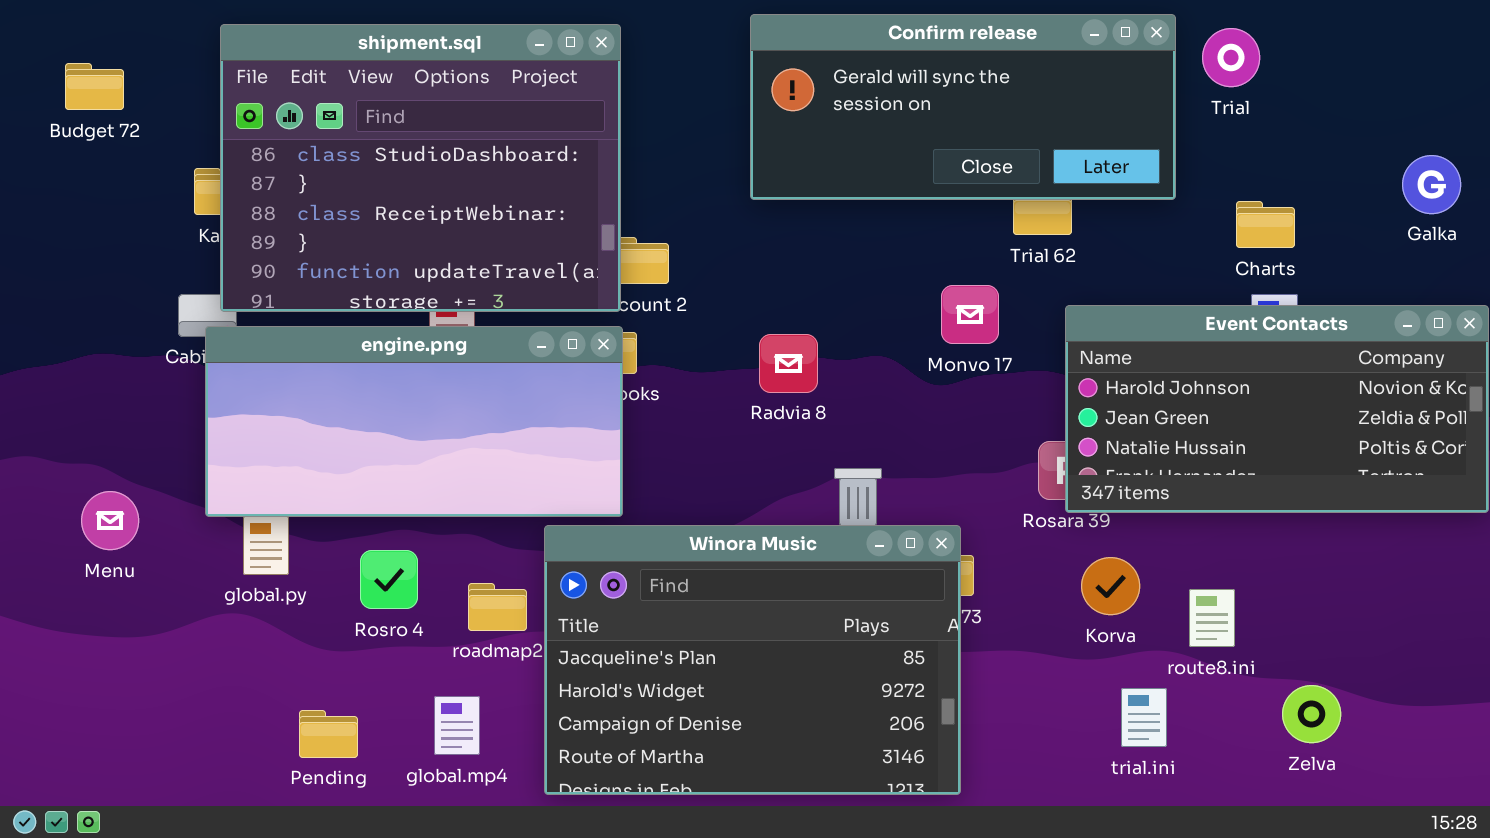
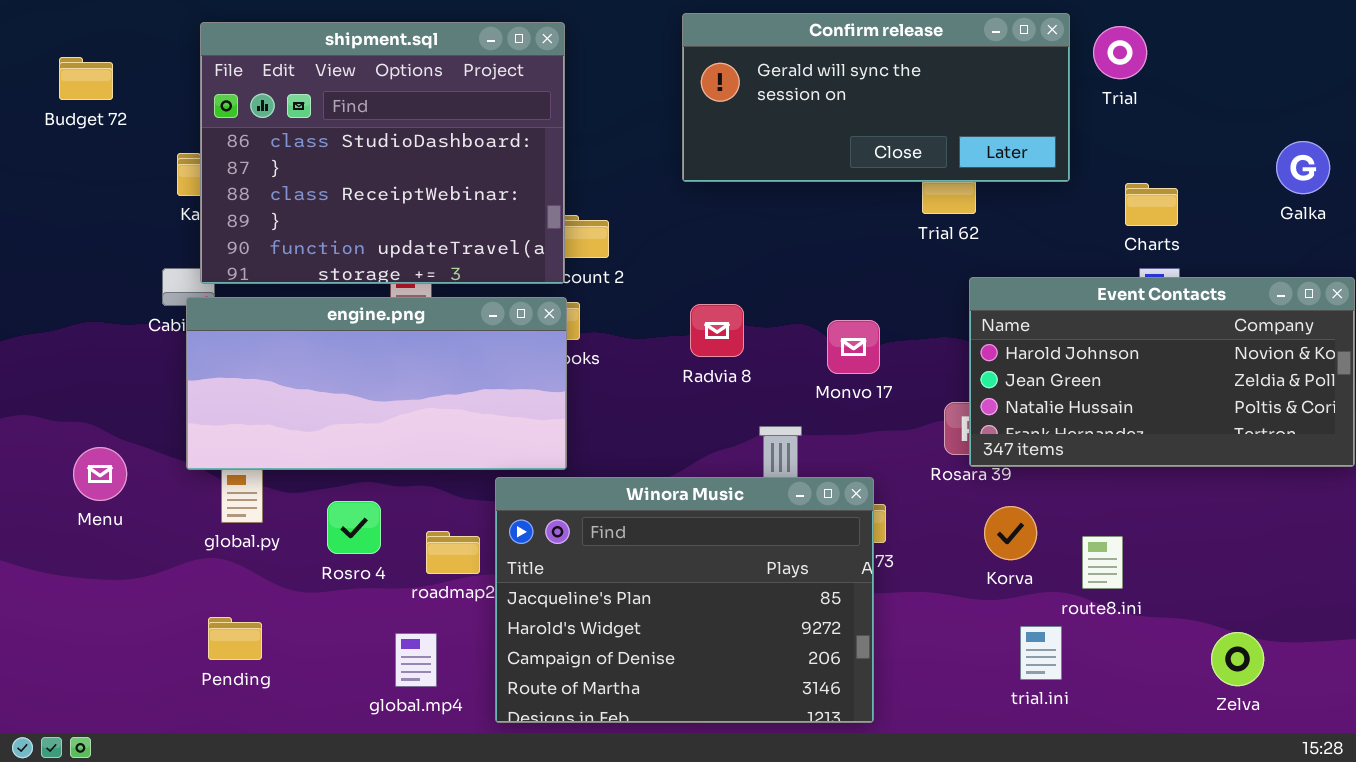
Monvo 17: [941,285,999,344] -> [827,320,880,374], moved
Zelva: [1282,685,1341,743] -> [1211,632,1264,686], moved
Pending: [299,710,358,758] -> [208,617,262,660], moved

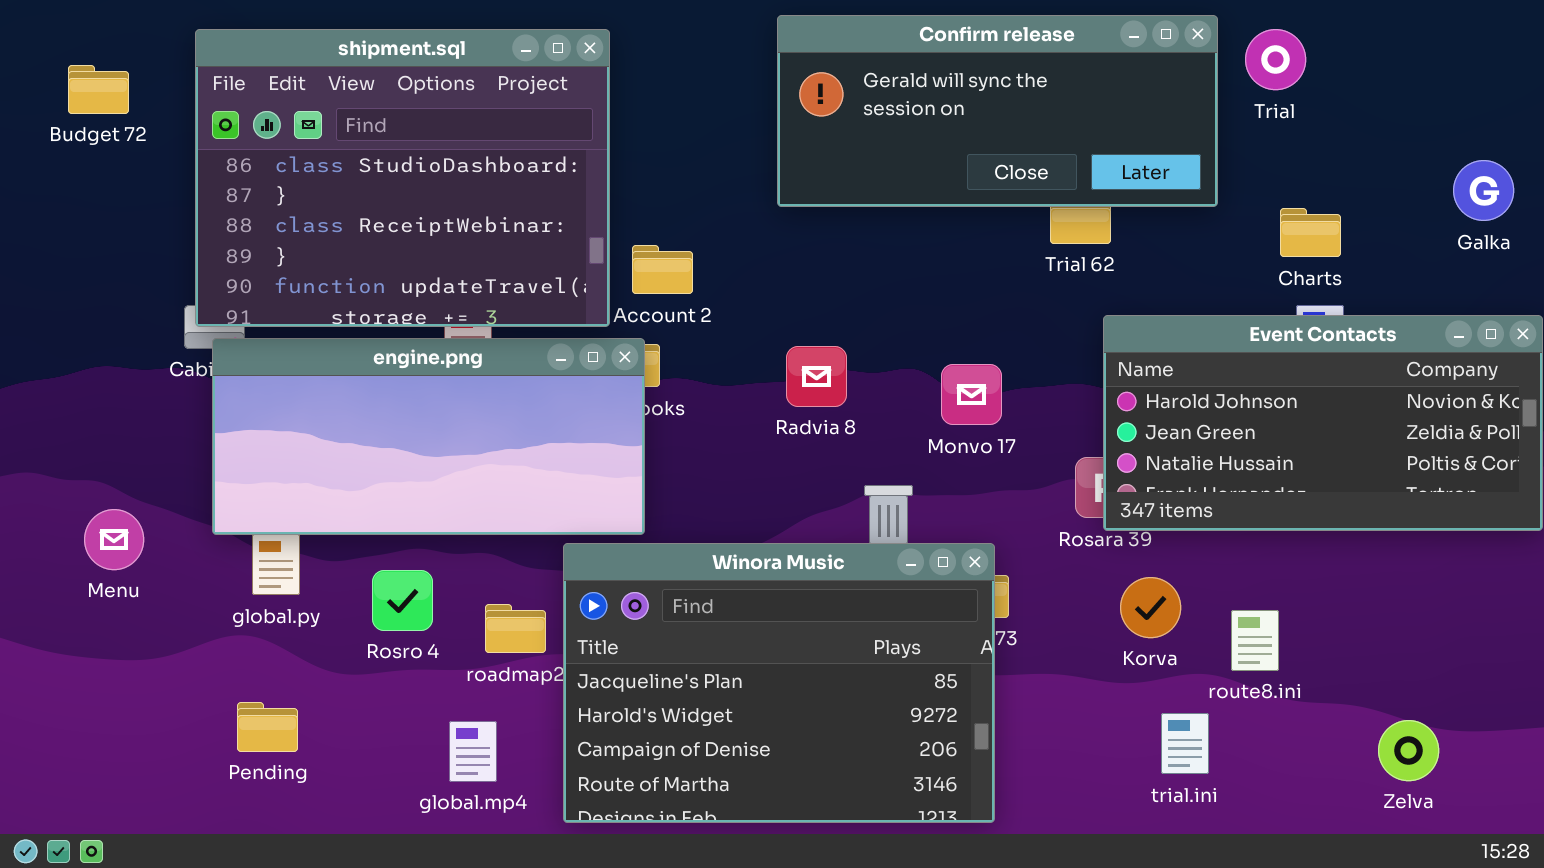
shipment.sql: [200,22,565,284] -> [195,29,610,327], moved

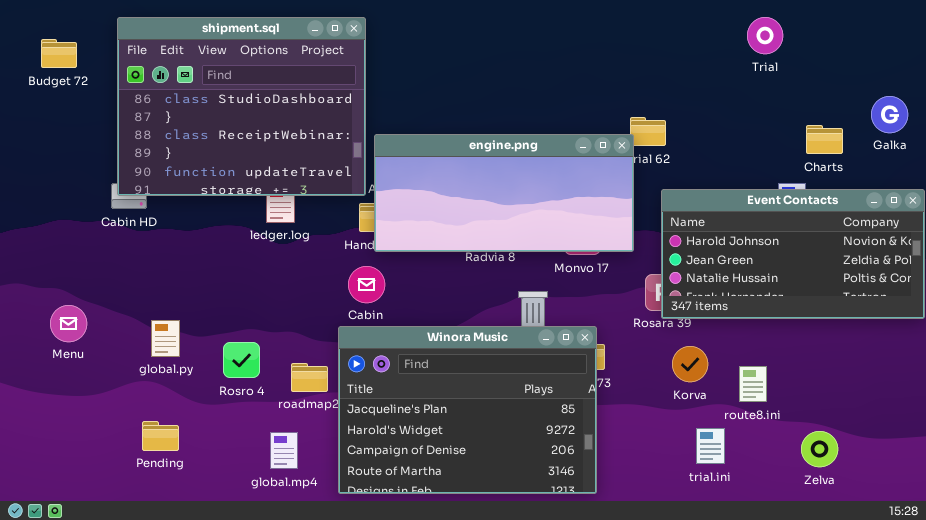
Confirm release: [777,15,1218,207] -> none, closed
Charts: [1280,208,1341,257] -> [806,125,843,154], moved
engine.png: [212,338,645,535] -> [374,134,634,252], moved
Zelva: [1378,720,1439,781] -> [801,431,838,467], moved

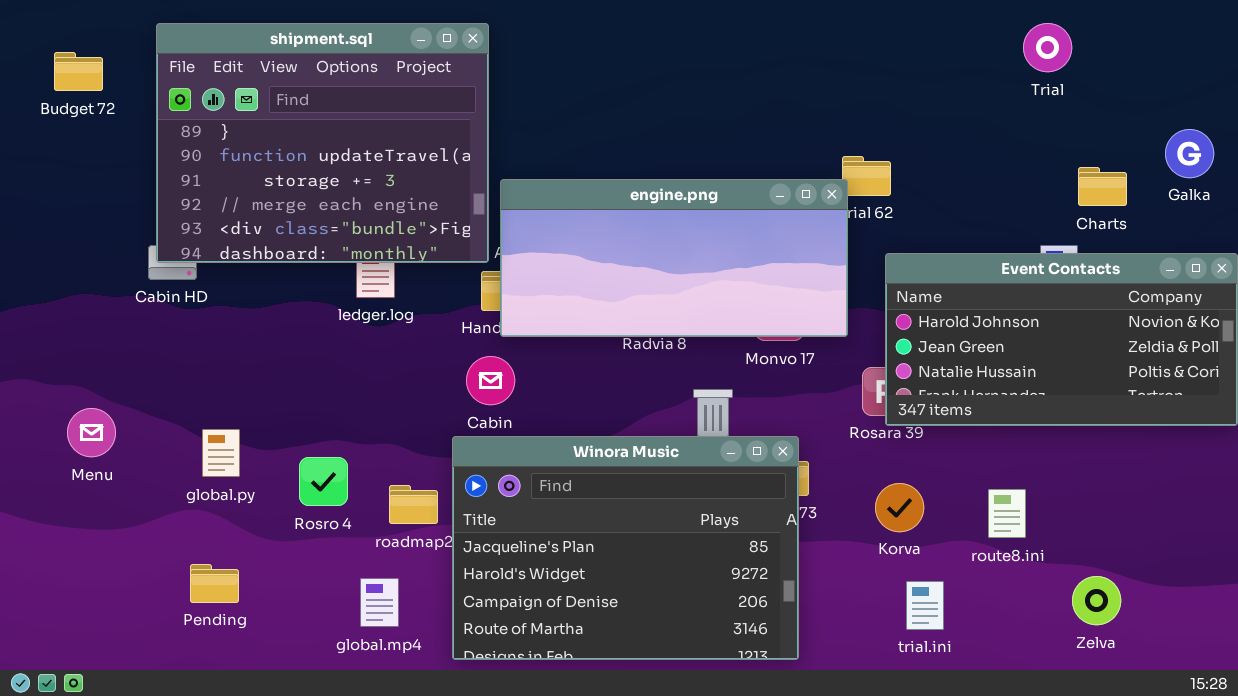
shipment.sql: [117,17,366,196] -> [156,23,489,263], scrolled down 3 rows
Trial: [747,17,783,54] -> [1023,23,1072,72], moved
Korva: [672,346,708,382] -> [875,483,924,532], moved
trial.ini: [696,428,725,464] -> [906,581,944,630], moved

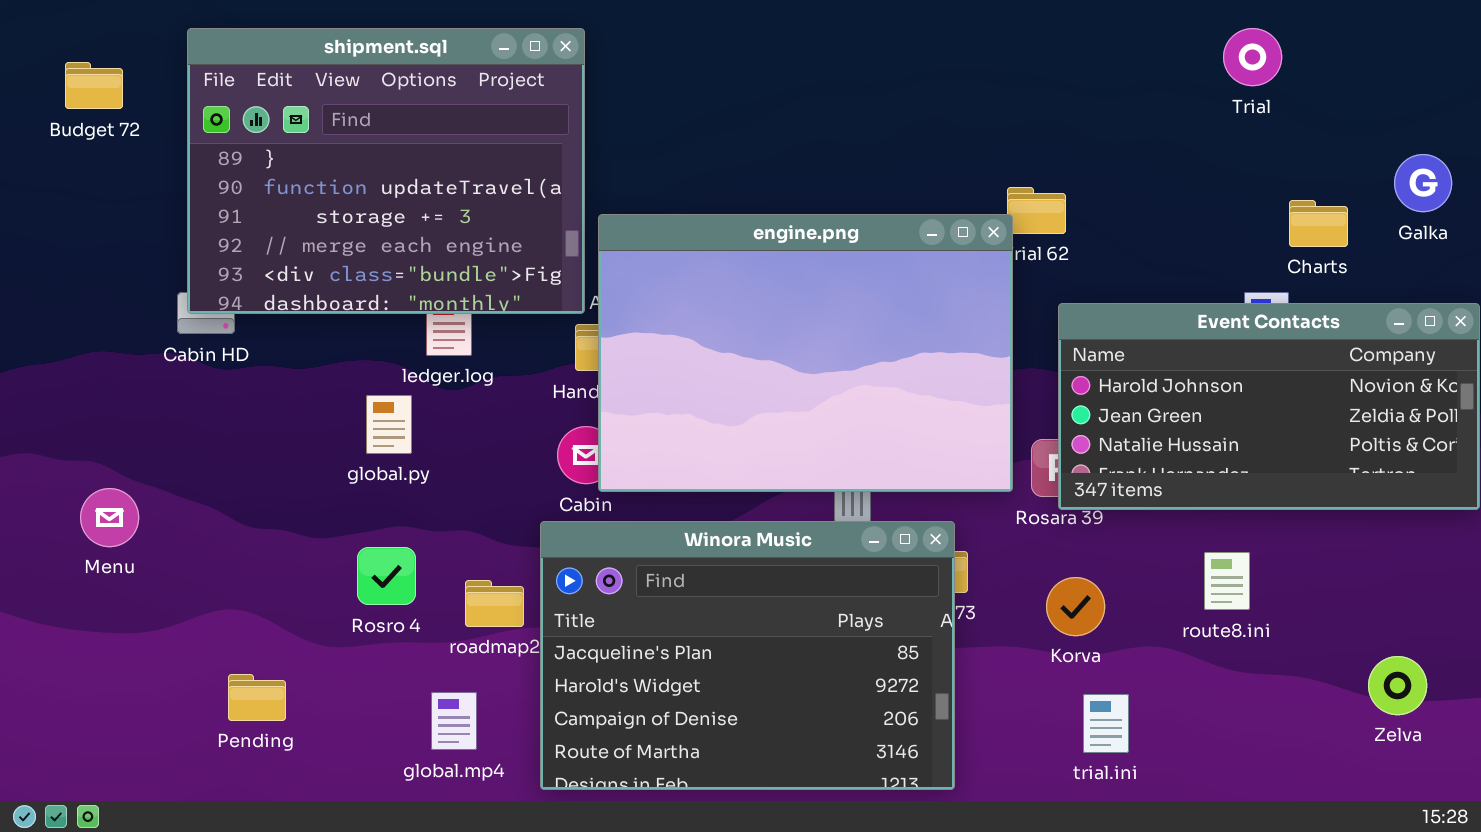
engine.png: [500,179,848,337] -> [598,214,1013,492], resized
global.py: [202,429,240,477] -> [366,395,412,454], moved
route8.ini: [988,489,1026,538] -> [1204,552,1250,610], moved
Zelva: [1072,576,1121,625] -> [1368,656,1427,715], moved

